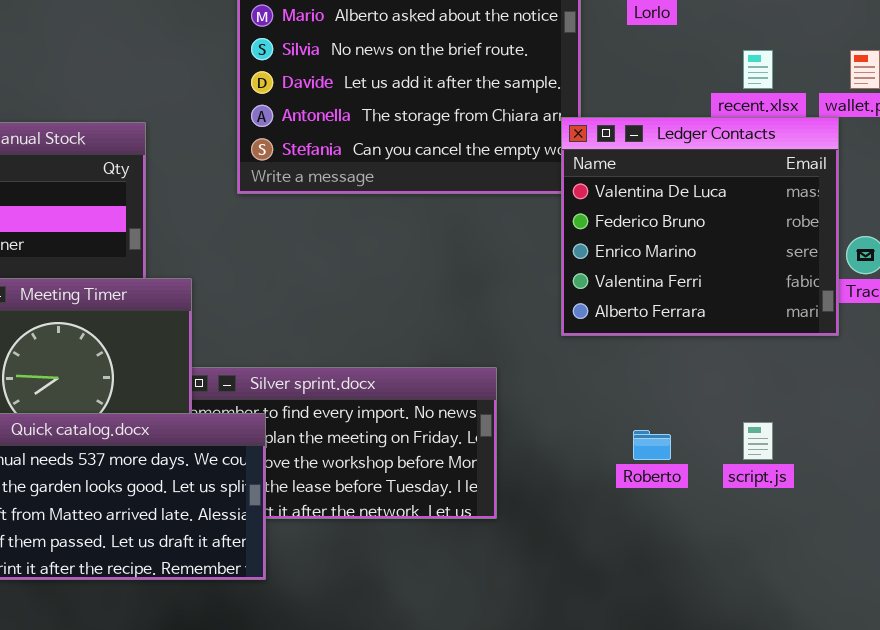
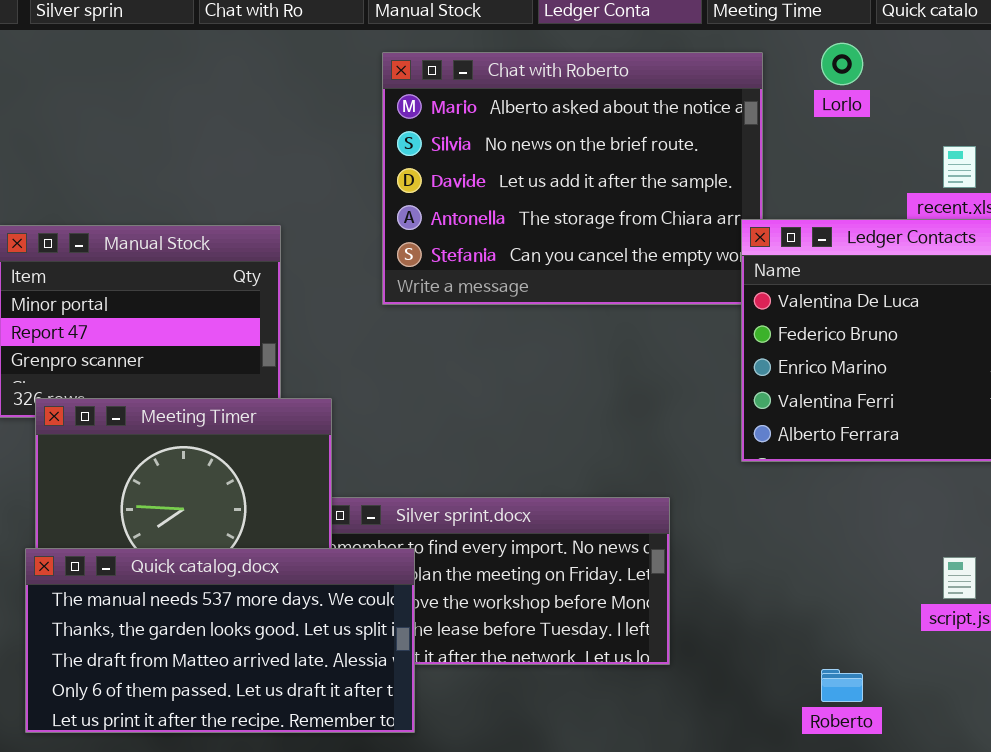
Roberto: [633,430,671,460] -> [821,669,863,702], moved

